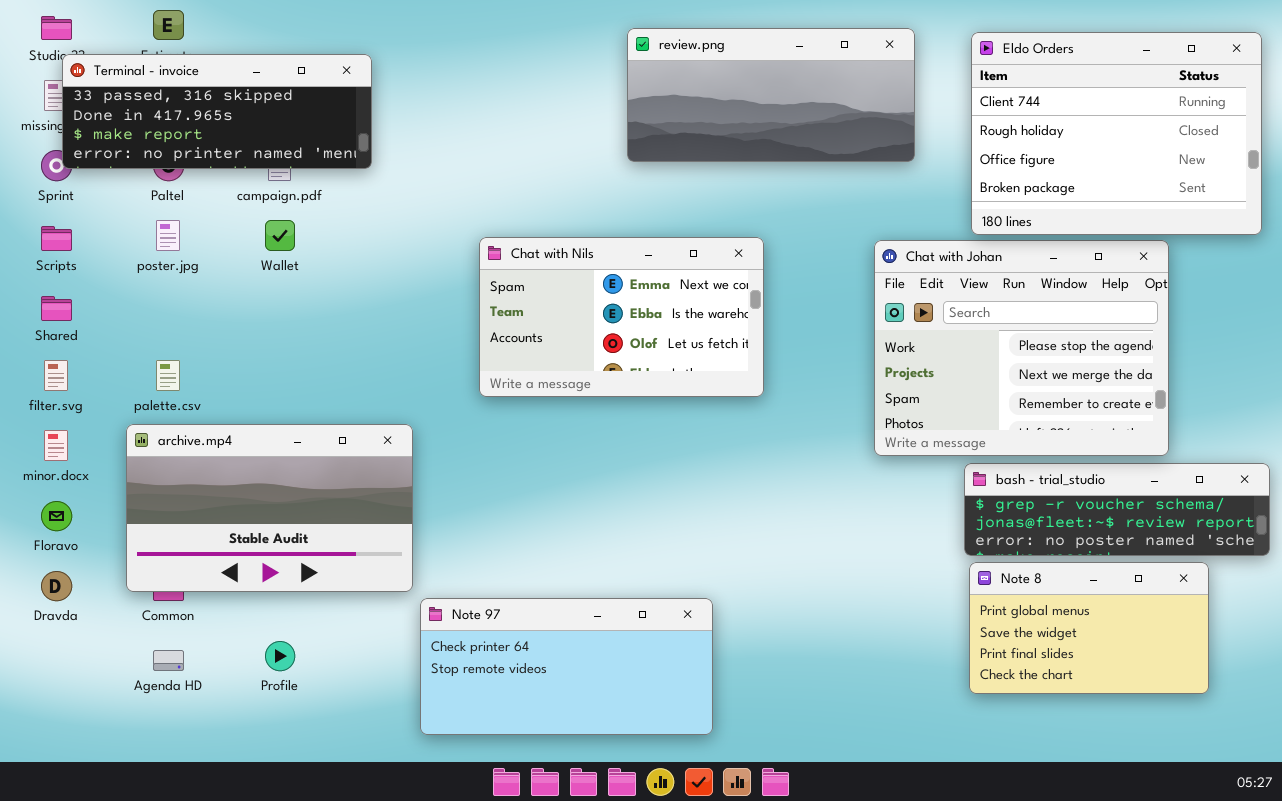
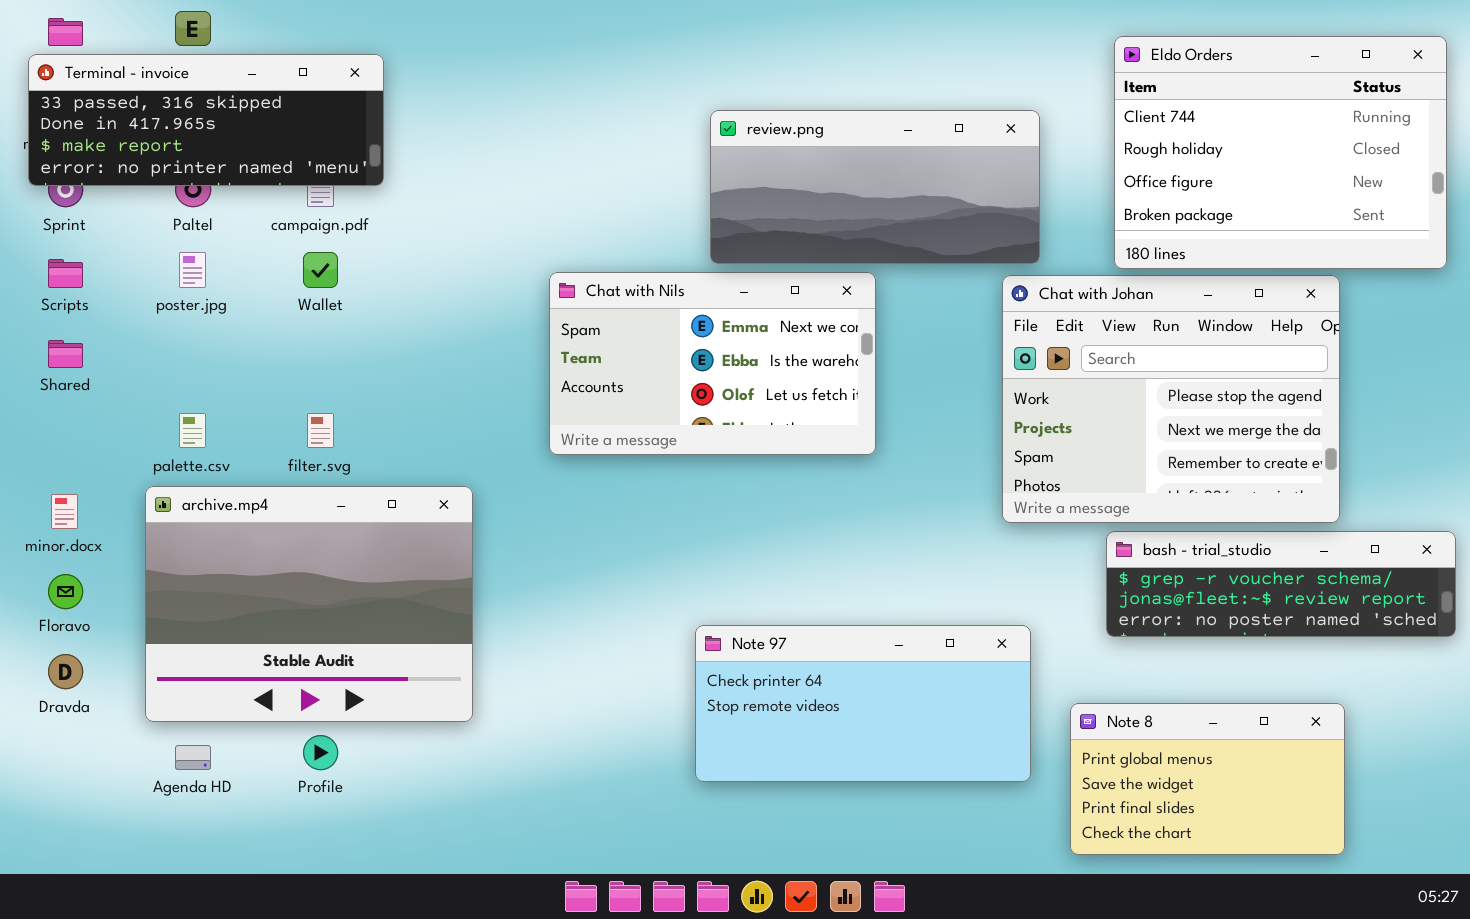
review.png: [627,28,915,162] -> [710,110,1040,264], moved
Terminal - invoice: [62,54,372,169] -> [28,54,384,186], moved
filter.svg: [44,360,68,391] -> [307,413,334,448], moved
archive.mp4: [126,424,413,592] -> [145,486,473,722], resized
Note 8: [969,562,1209,694] -> [1070,703,1345,855], moved
Note 97: [420,598,713,735] -> [695,625,1031,782], moved

